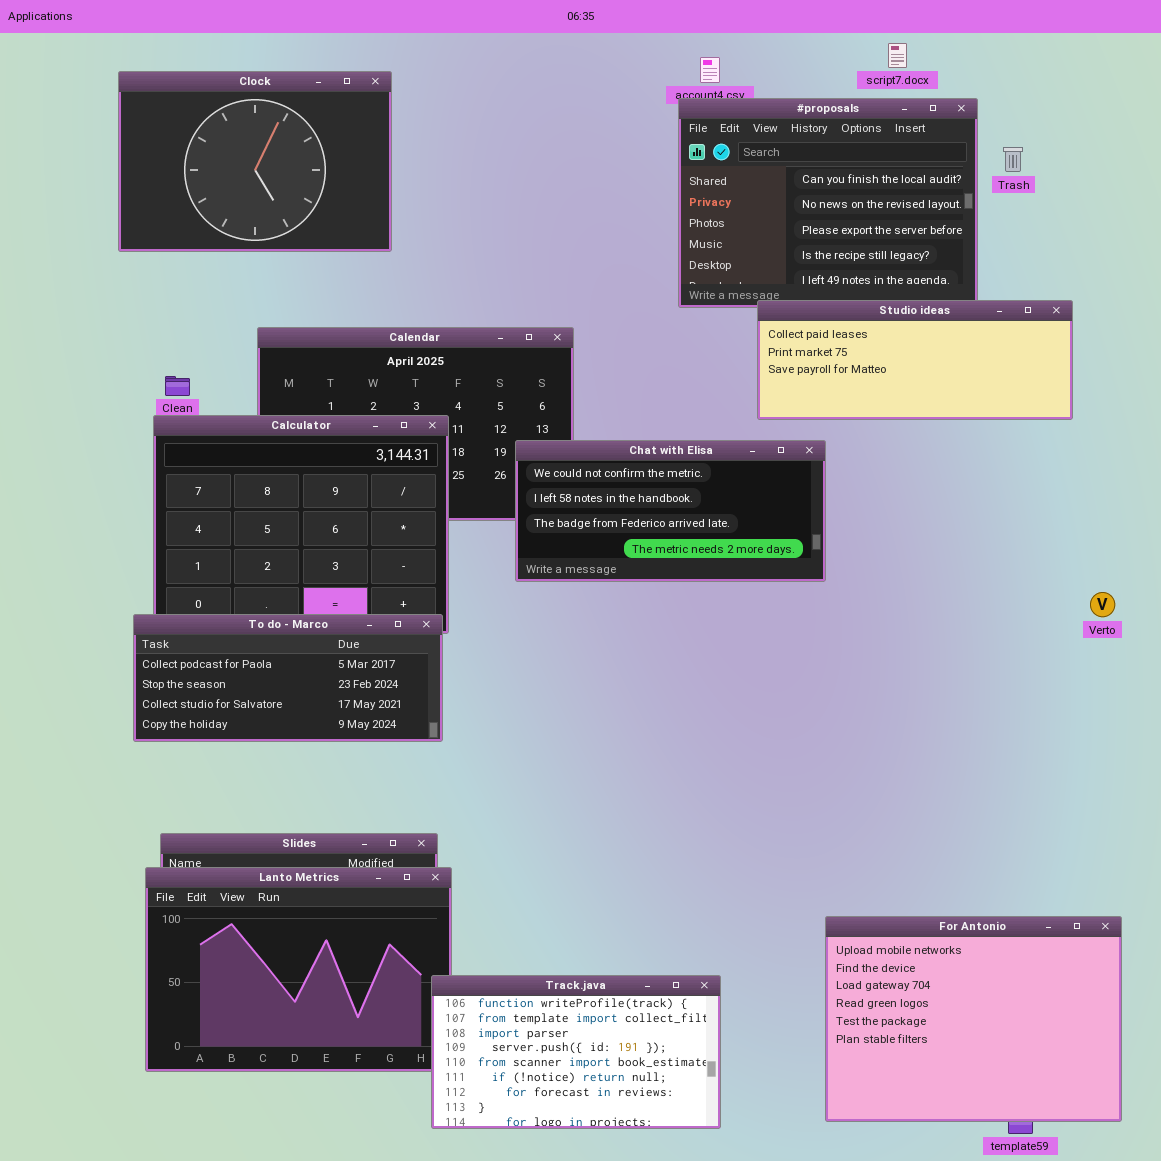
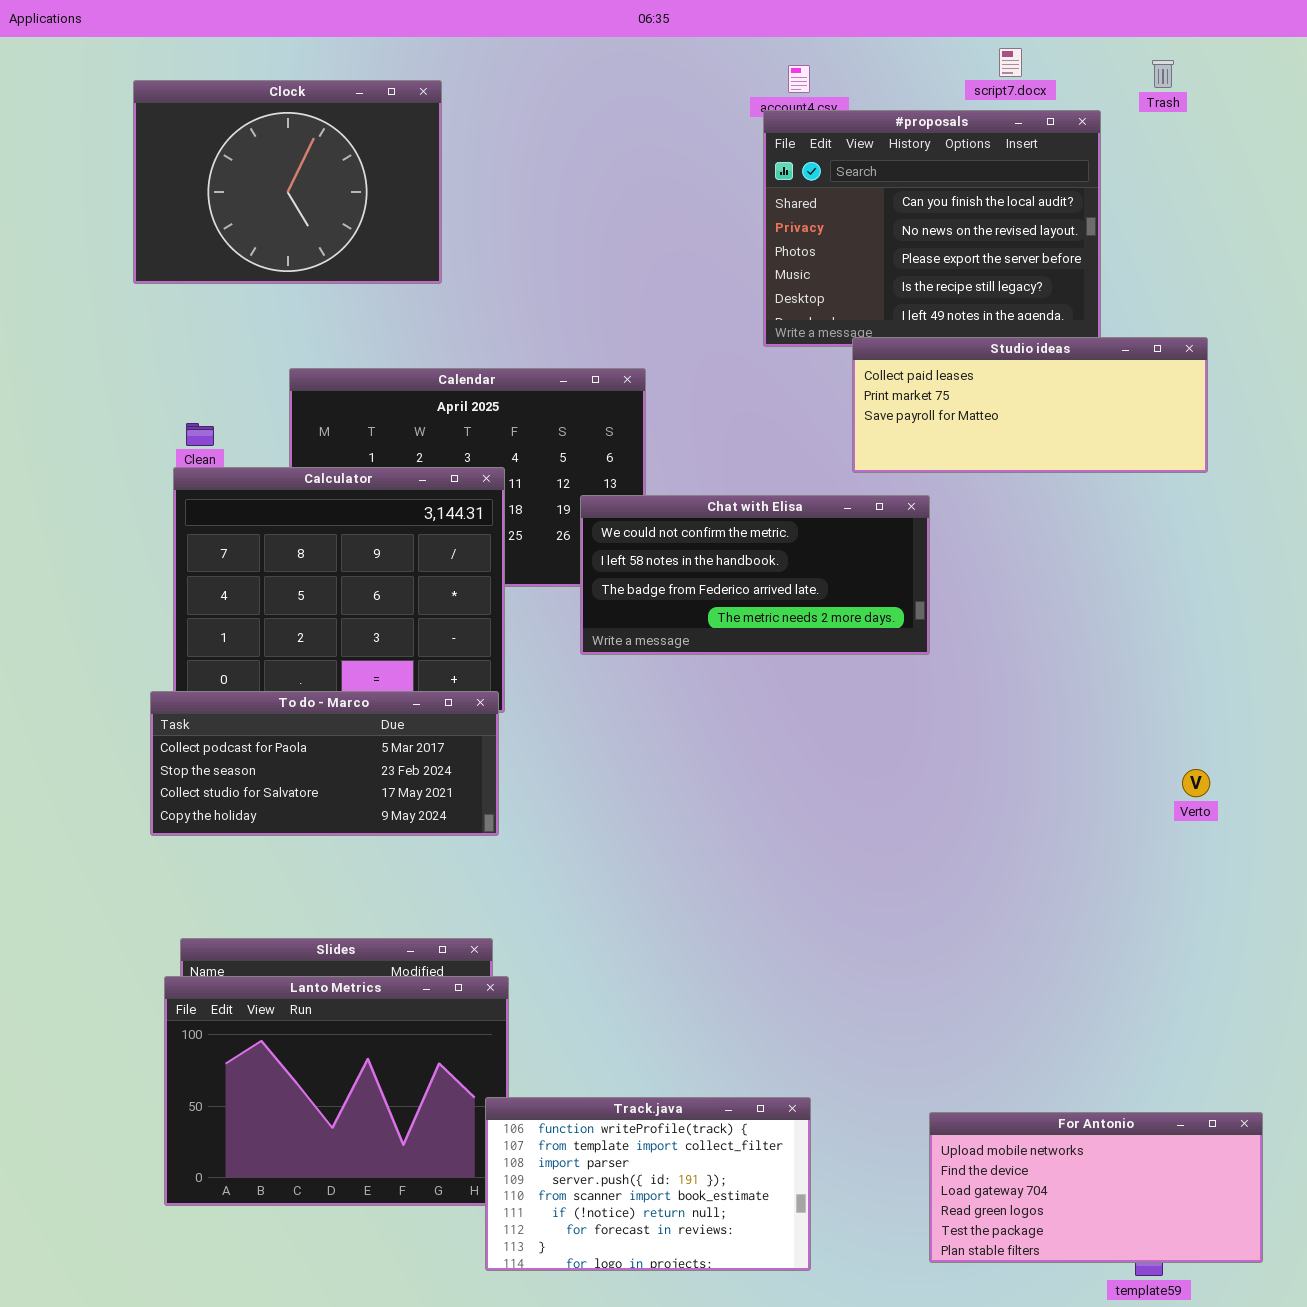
Trash: [1003,147,1023,172] -> [1152,60,1174,88], moved
Verto: [1090,592,1115,617] -> [1182,769,1210,797], moved
For Antonio: [825,916,1122,1122] -> [929,1112,1263,1263], resized

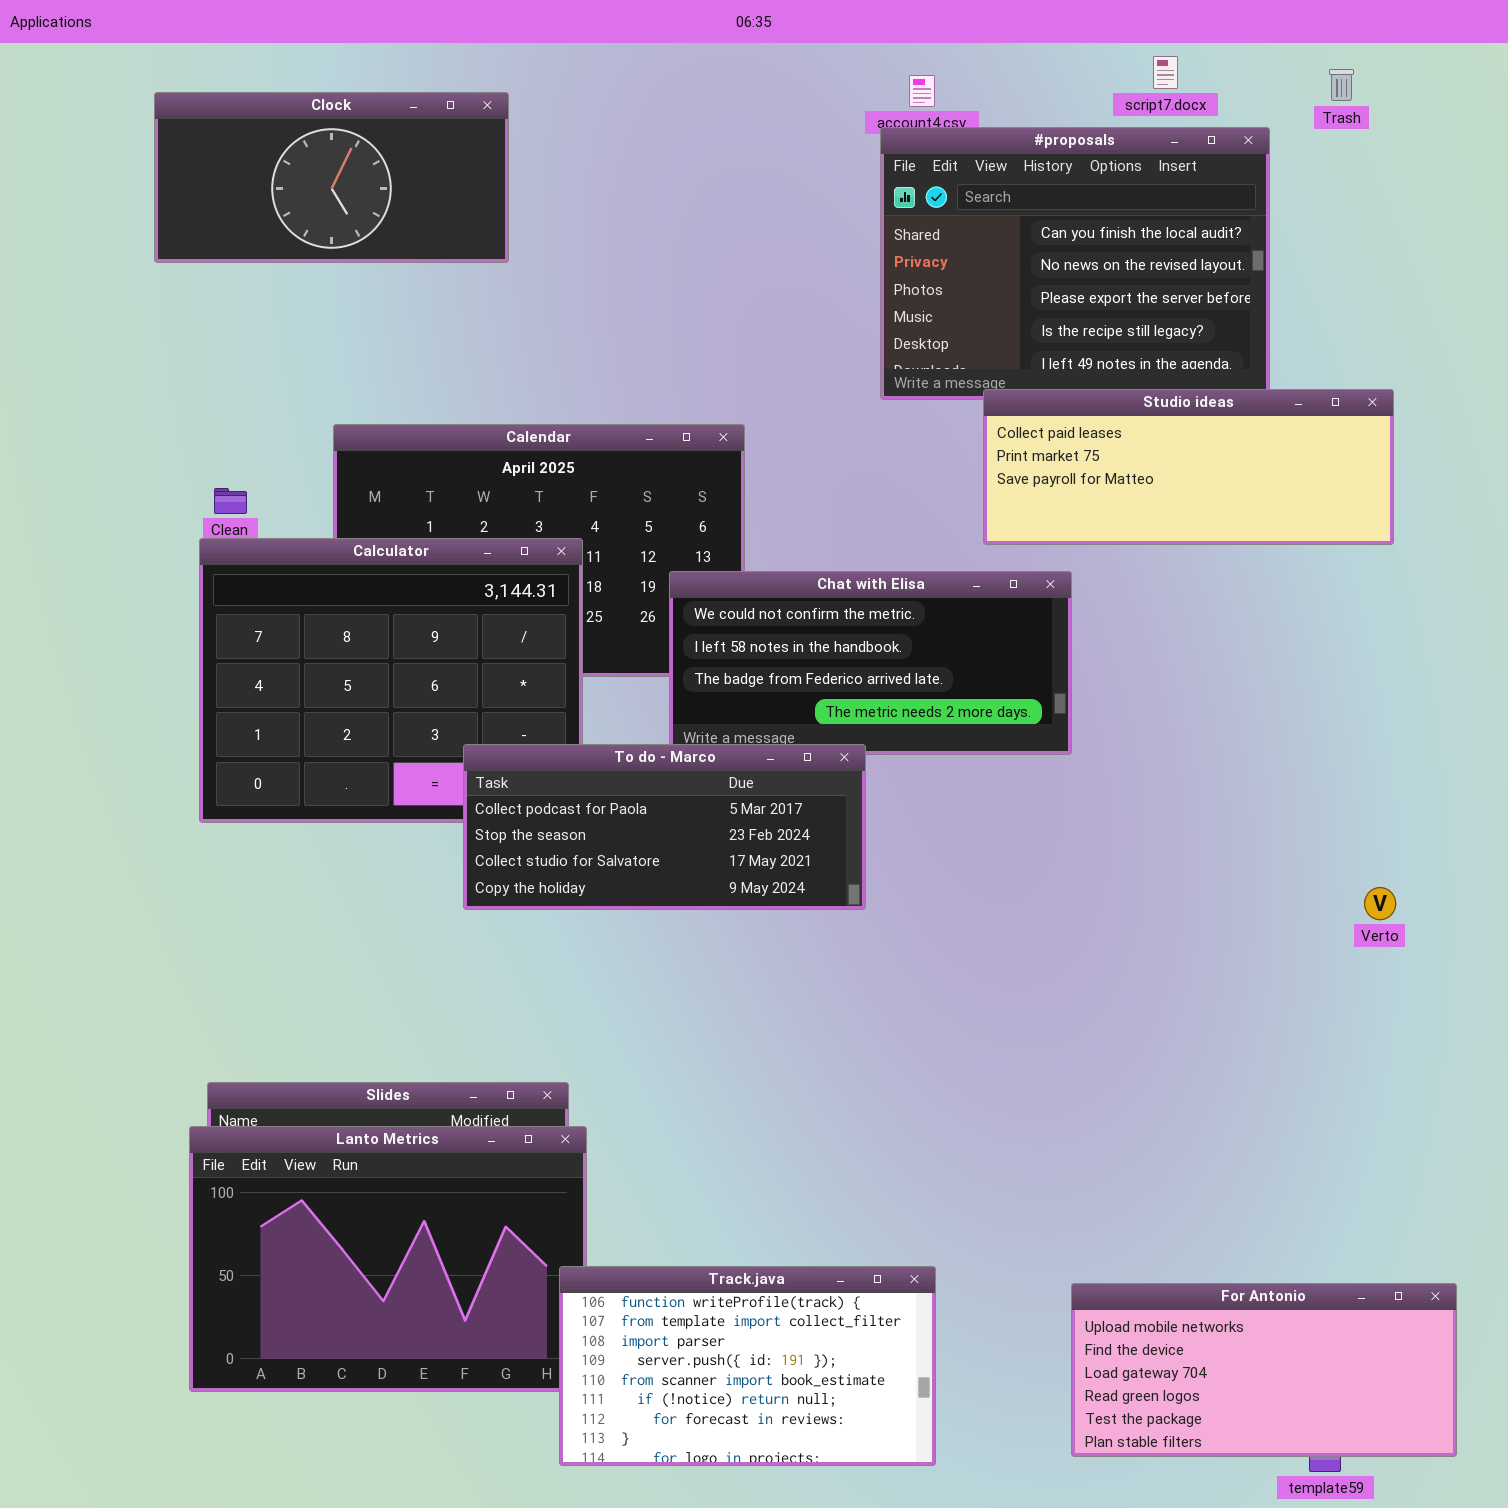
Clock: [133,80,442,284] -> [154,92,509,263], resized
To do - Marco: [150,691,499,836] -> [463,744,866,910], moved

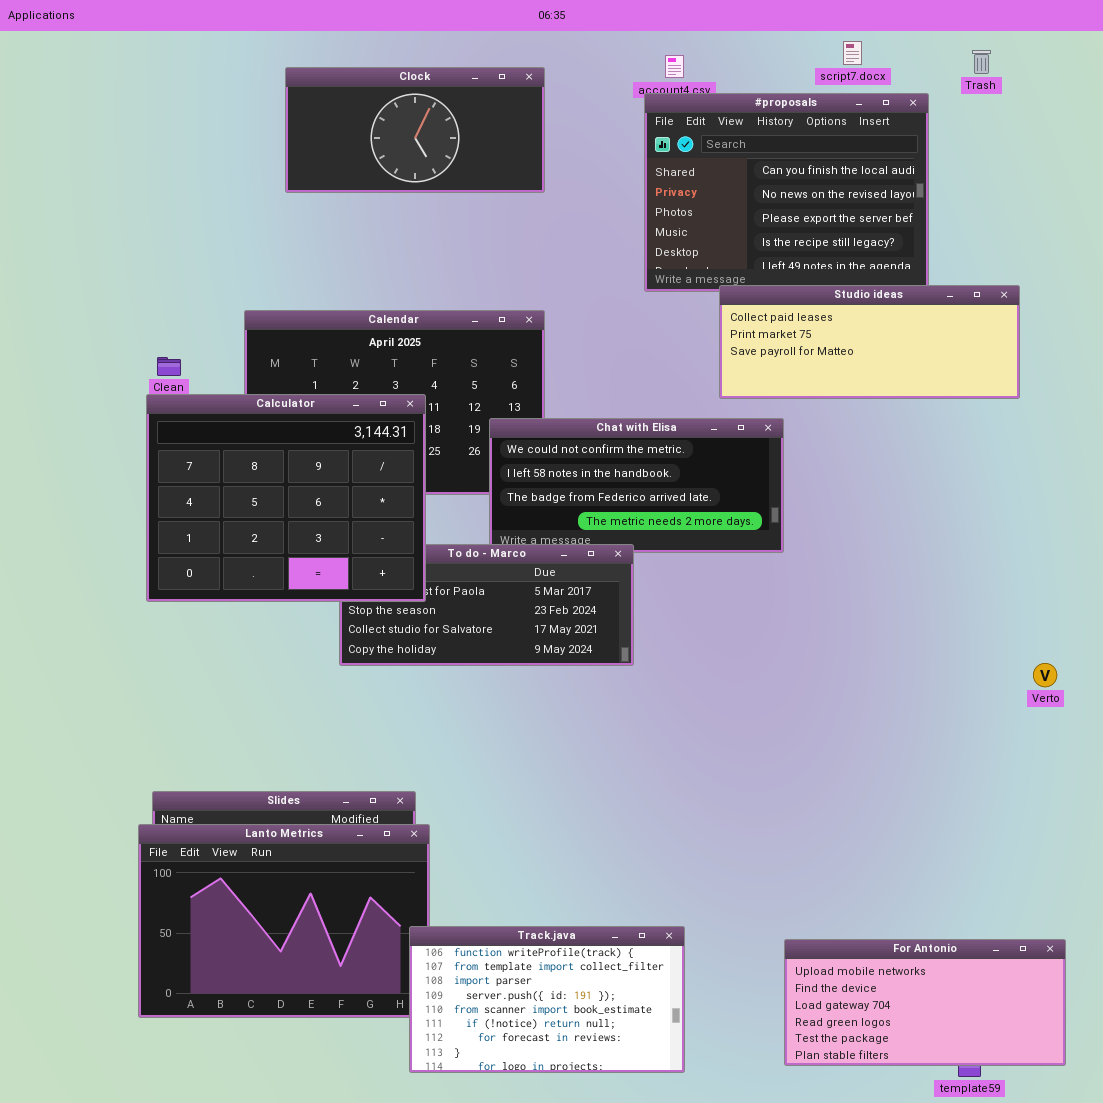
Clock: [154,92,509,263] -> [285,67,545,193], moved
Calculator: [199,538,583,823] -> [146,394,426,602], raised
Verto: [1364,887,1396,920] -> [1033,663,1057,687], moved

